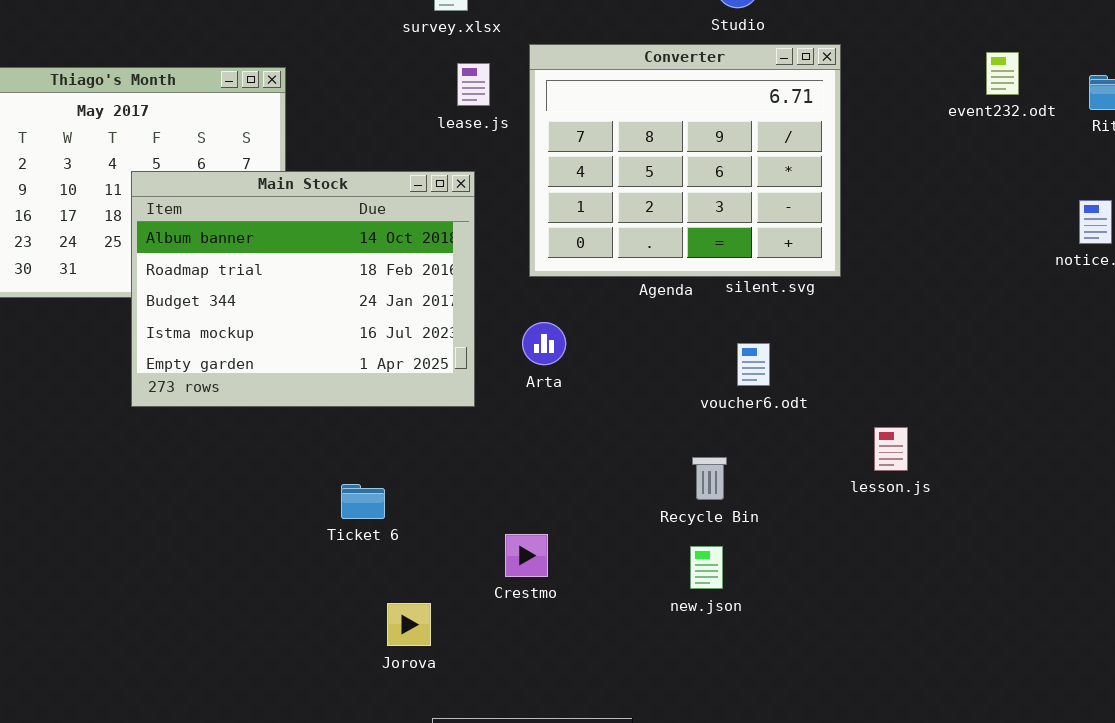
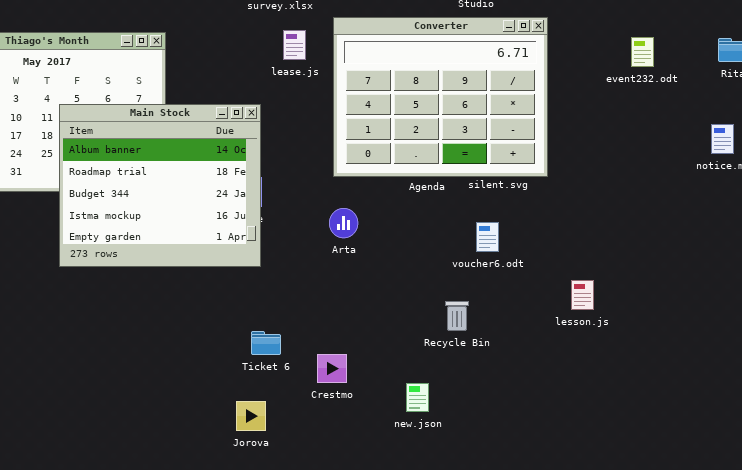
event232.odt: [986,52,1019,95] -> [631,37,654,67], moved
Main Stock: [131,171,475,407] -> [59,104,261,267], resized
Ticket 6: [341,484,385,519] -> [251,331,281,355], moved
new.json: [690,546,723,589] -> [406,383,429,412], moved

